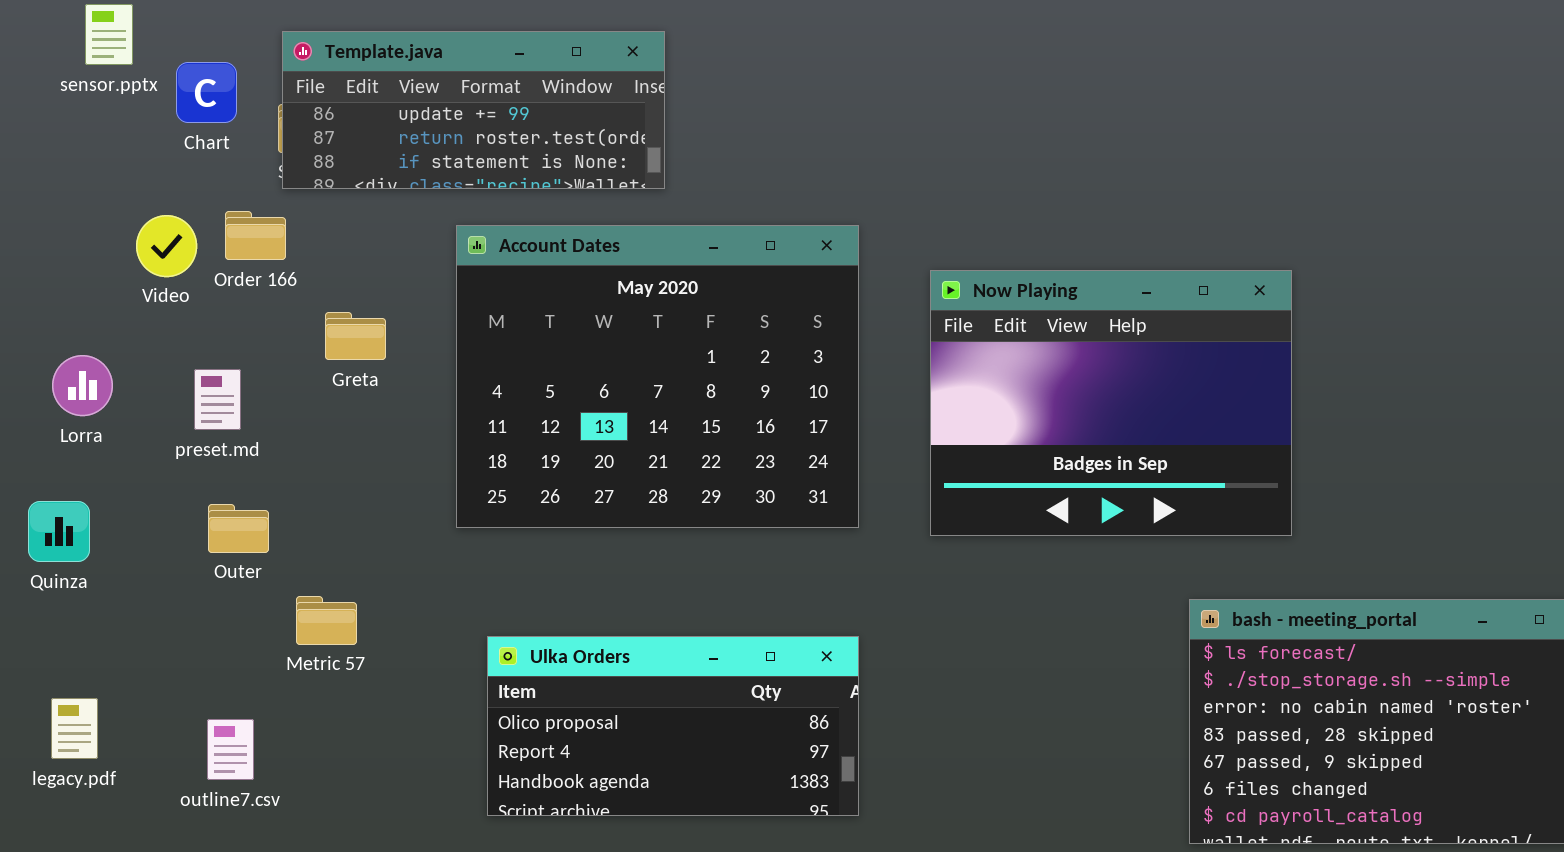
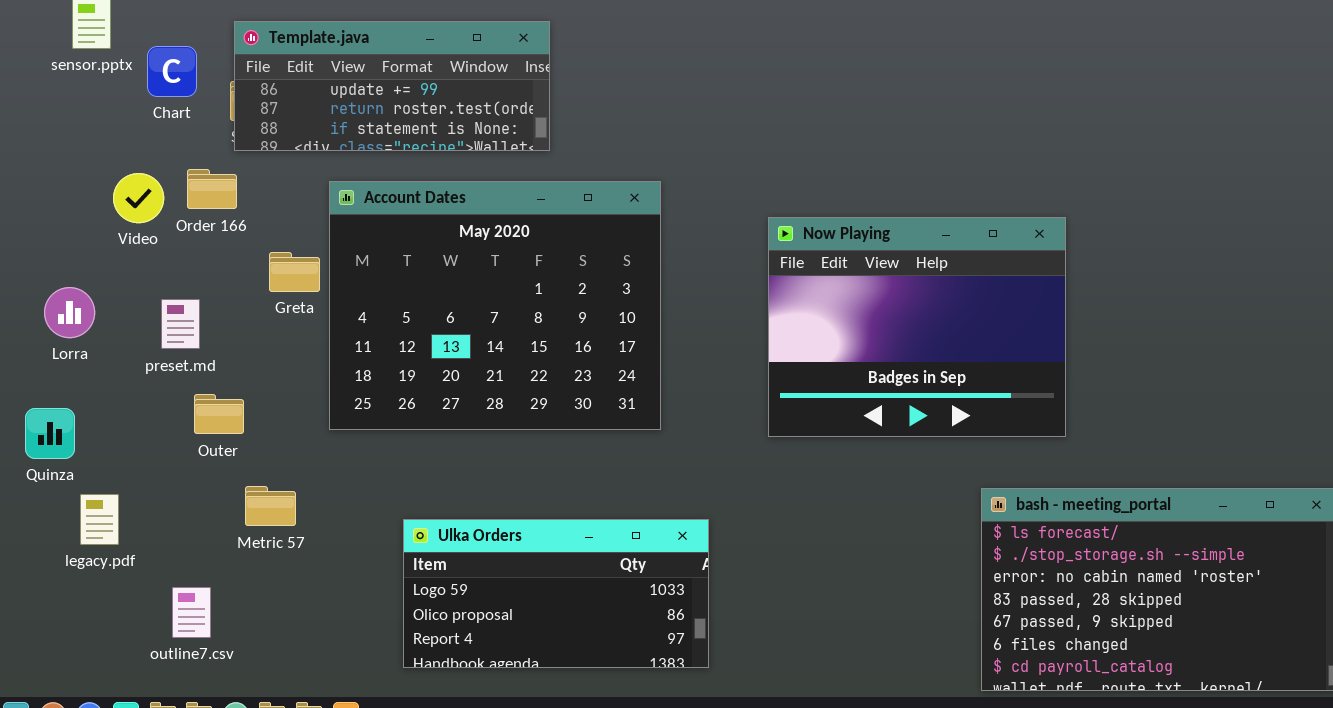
Account Dates: [456,225,859,528] -> [329,181,661,430], moved
Outer: [208,504,269,553] -> [194,394,244,434], moved
Ulka Orders: [487,636,859,816] -> [403,519,709,668], scrolled up 1 row
legacy.pdf: [51,698,98,759] -> [80,494,119,545], moved

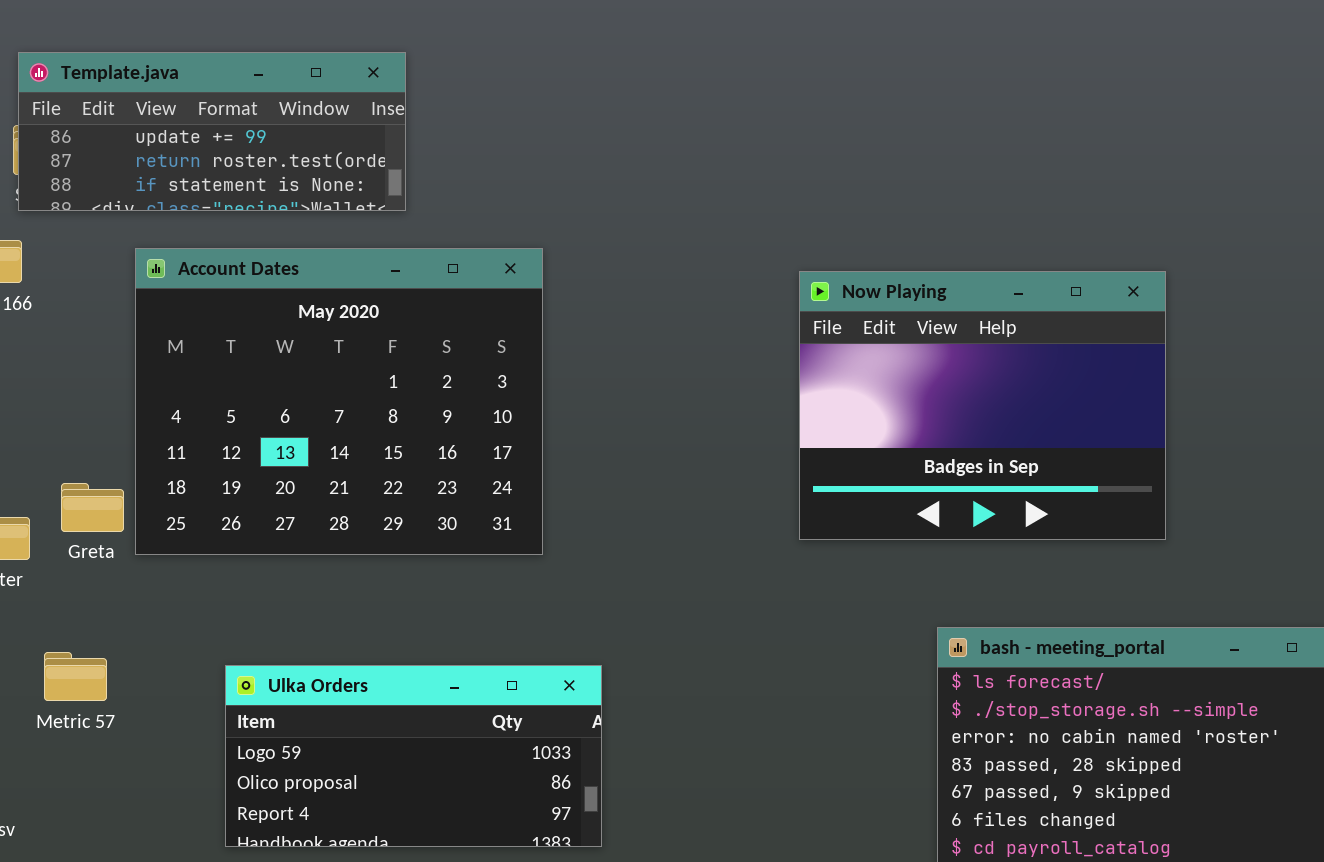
Now Playing: [768,217,1066,437] -> [799,271,1166,540], moved
Greta: [269,252,320,292] -> [61,483,124,532], moved
Metric 57: [245,486,296,526] -> [44,652,107,701], moved

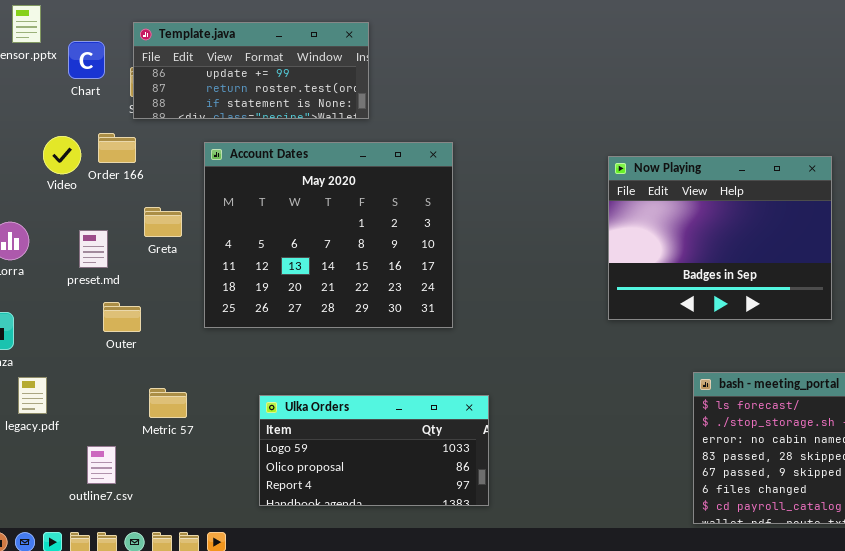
Greta: [61,483,124,532] -> [144,207,182,237], moved

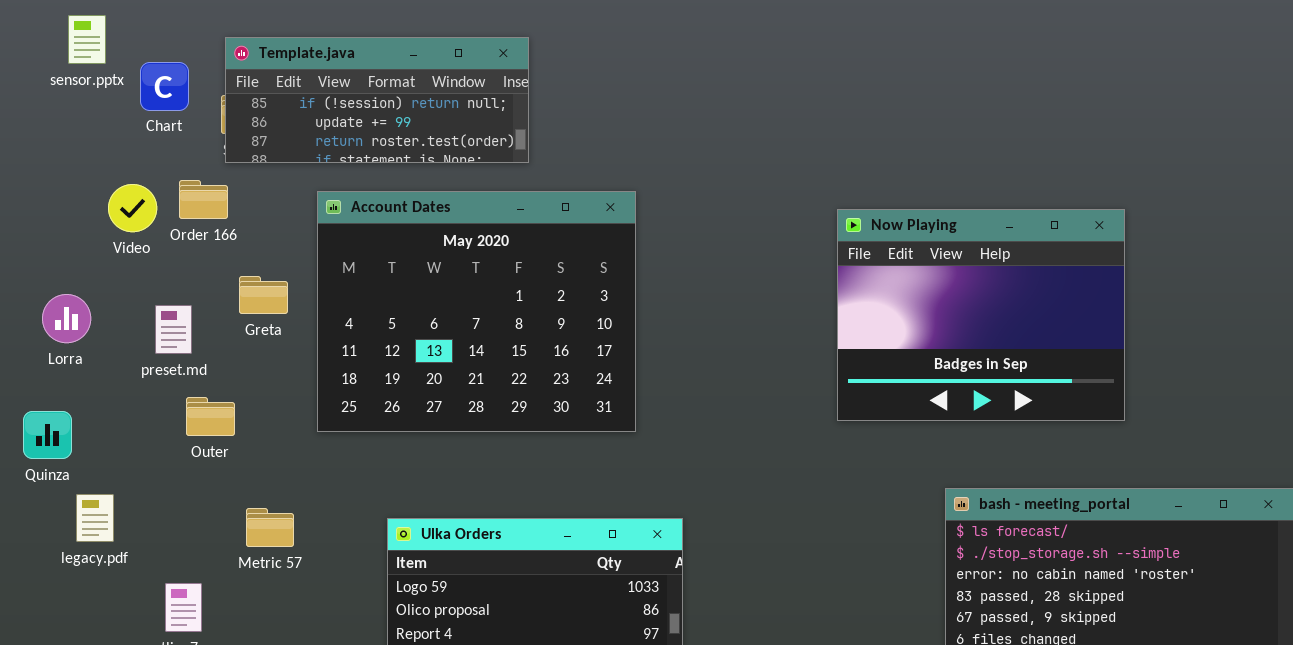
Template.java: [133,22,369,119] -> [225,37,529,163], scrolled up 1 row

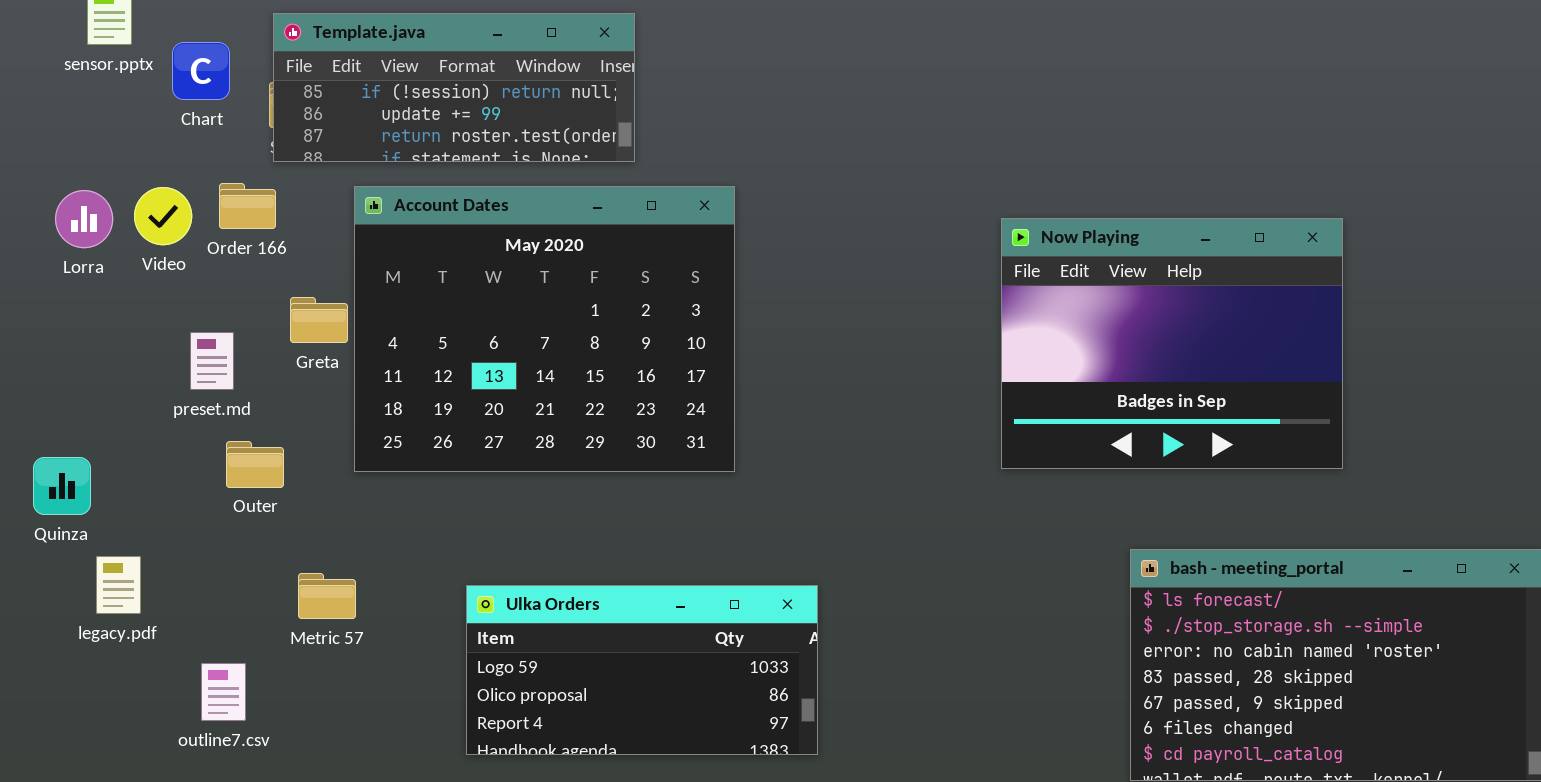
Account Dates: [317,191,636,432] -> [354,186,735,472], moved
Lorra: [42,294,91,343] -> [55,190,113,248], moved

